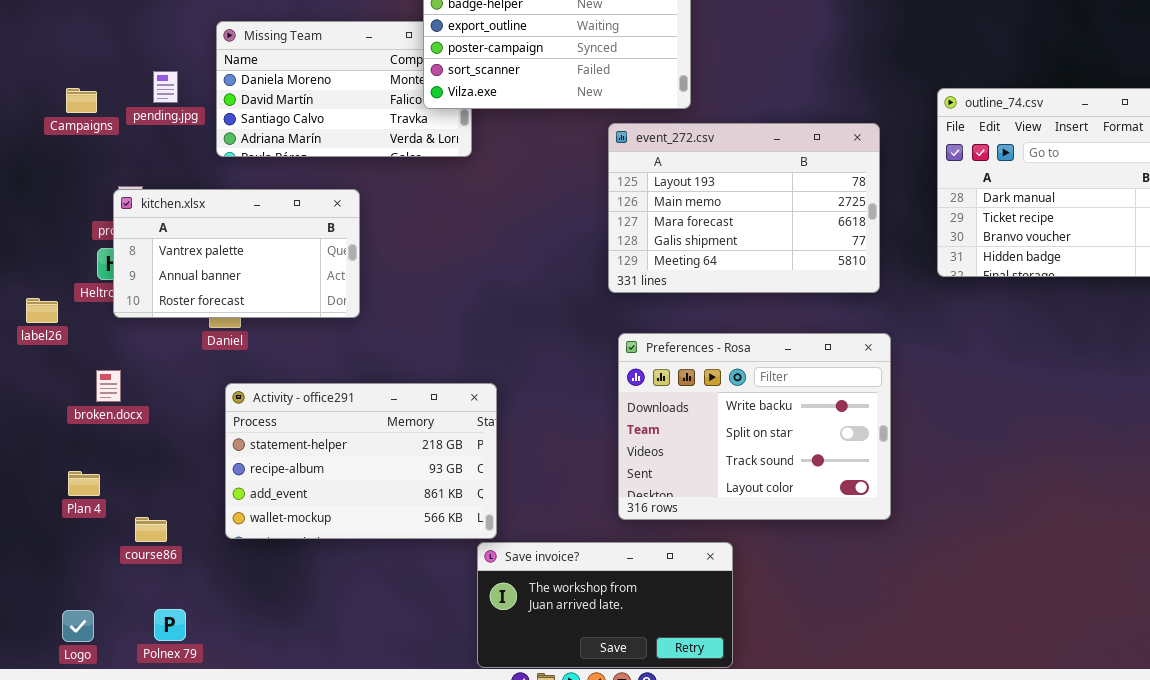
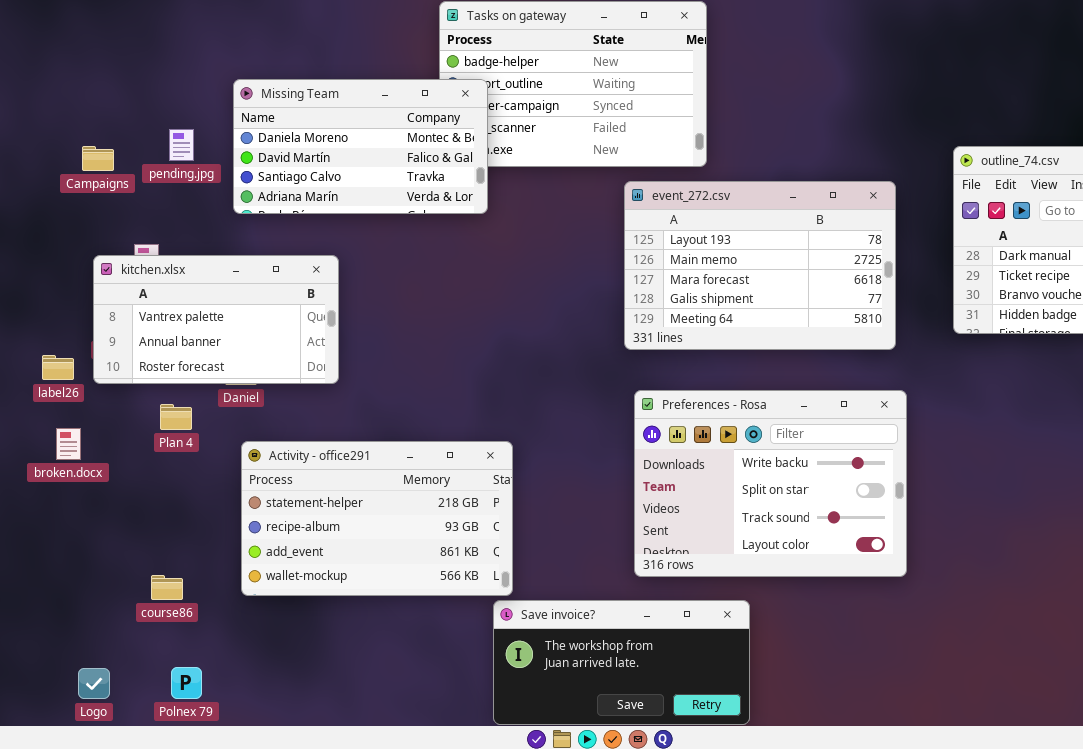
Missing Team: [216,21,472,157] -> [233,79,488,214], raised
kitchen.xlsx: [113,189,360,318] -> [93,255,339,384], moved
broken.docx: [96,370,121,402] -> [56,428,81,460], moved
Plan 4: [68,471,100,496] -> [160,404,192,430], moved

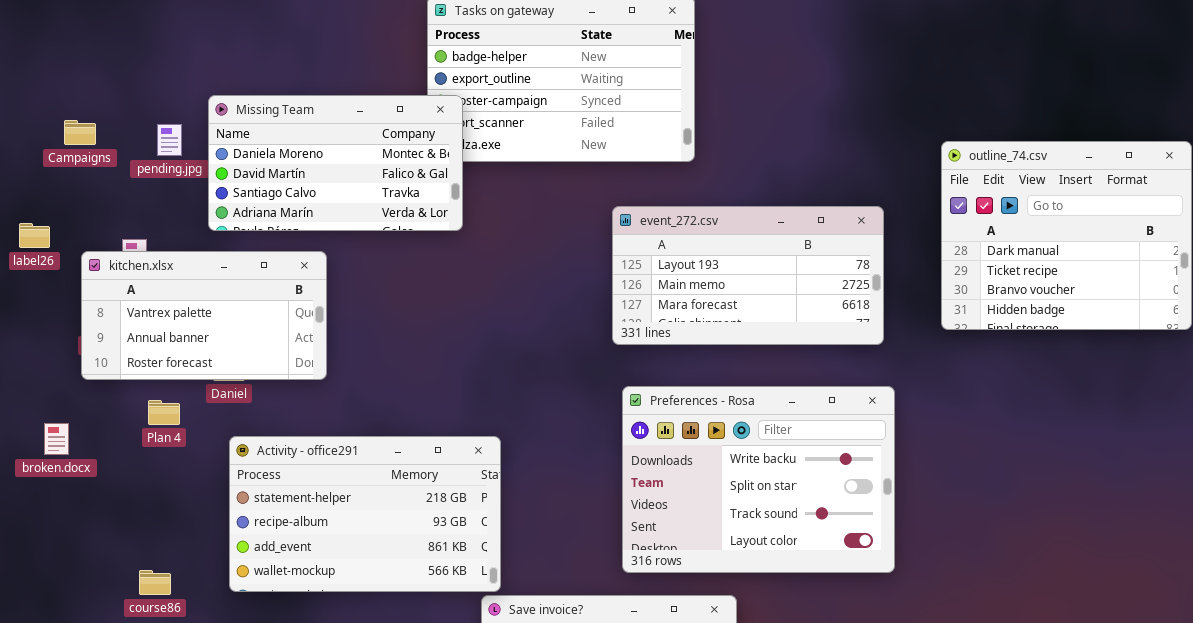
Missing Team: [233,79,488,214] -> [208,95,463,231], moved
Campaigns: [82,146,114,171] -> [64,120,96,145], moved
event_272.csv: [624,181,896,350] -> [612,206,884,345], resized
label26: [42,355,74,380] -> [19,223,50,248], moved

